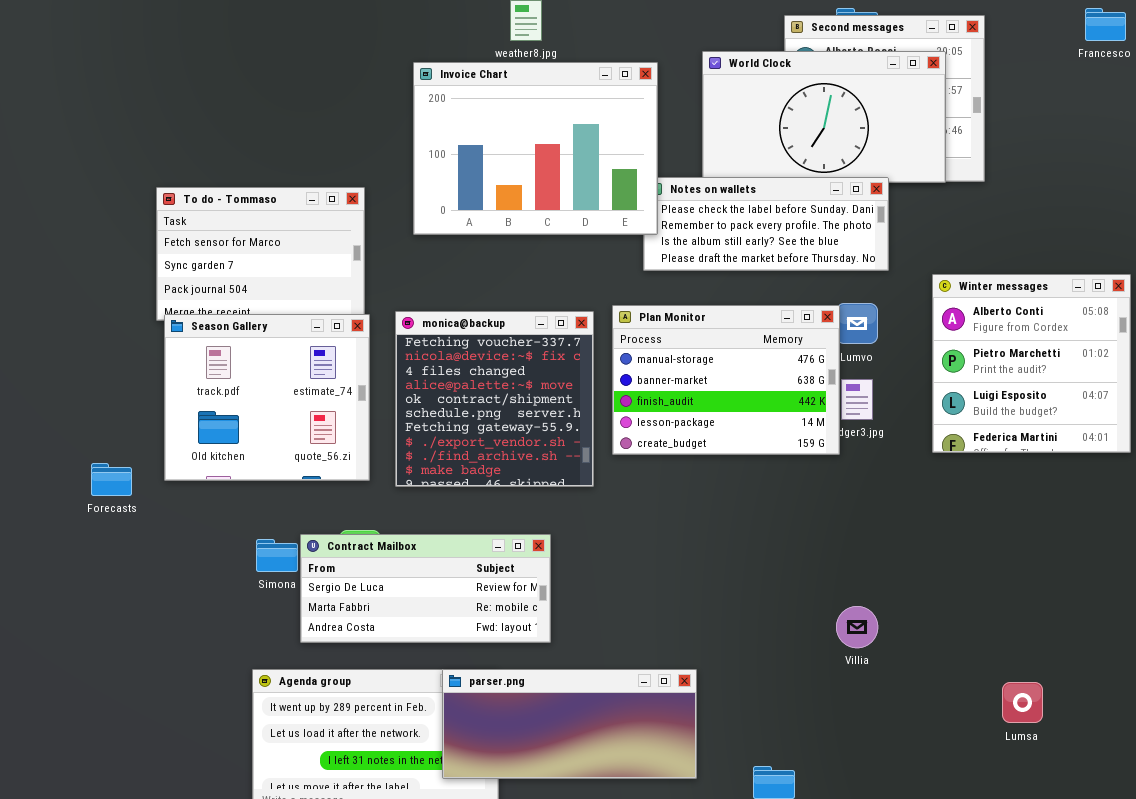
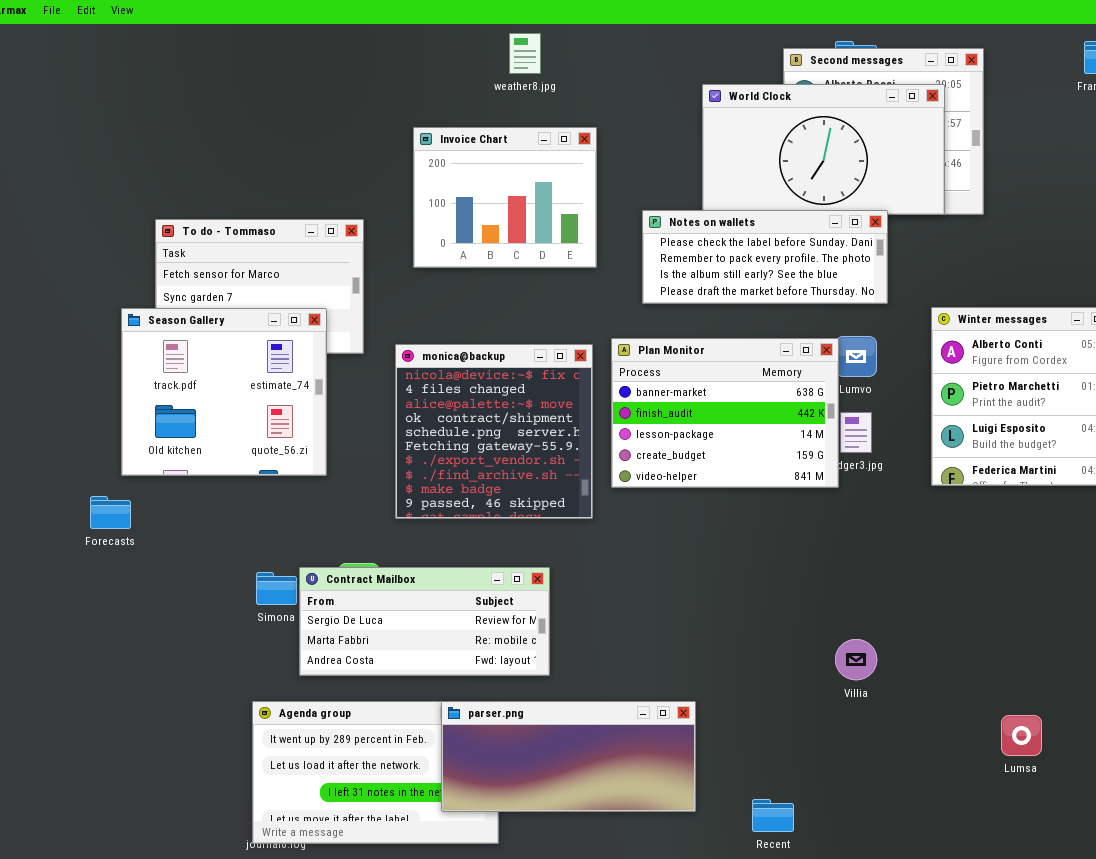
Invoice Chart: [413,62,658,235] -> [413,127,597,268], resized
Plan Monitor: [612,305,840,455] -> [611,338,839,488], scrolled down 1 row
monica@backup: [395,311,594,487] -> [395,344,593,519], scrolled down 1 row
Season Gallery: [164,314,370,481] -> [121,308,327,476], moved

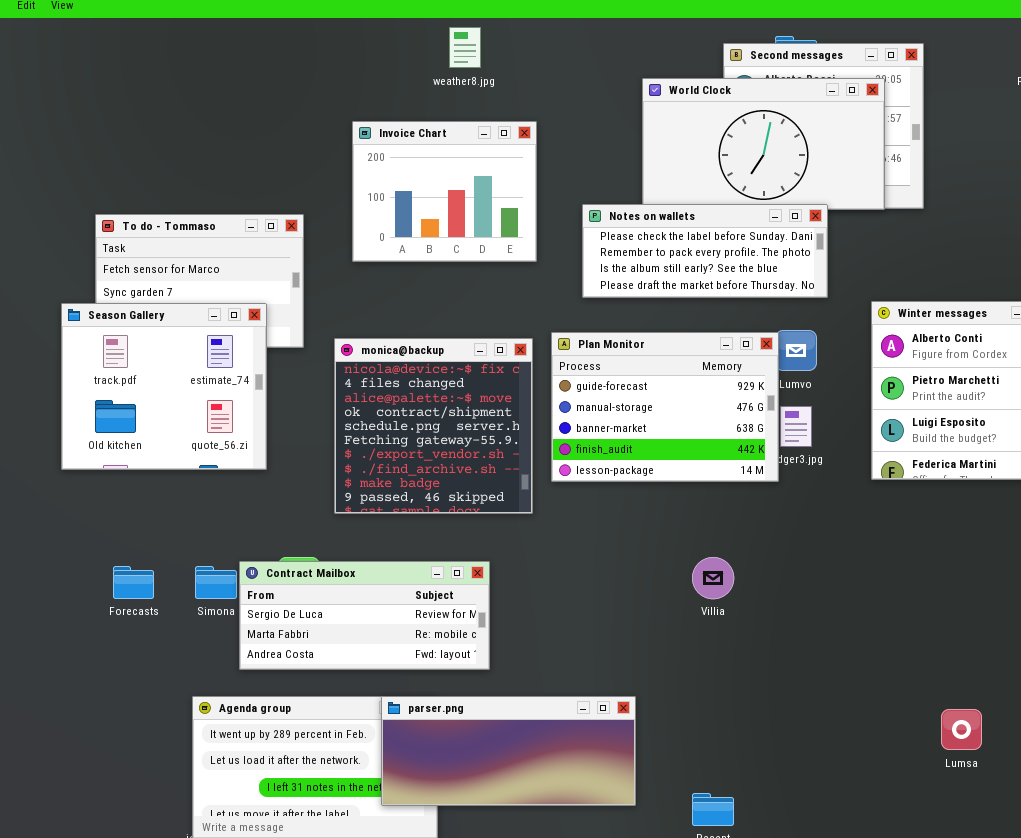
Plan Monitor: [611,338,839,488] -> [551,332,779,482], scrolled up 2 rows
Forecasts: [90,496,131,529] -> [113,566,154,599], moved
Villia: [835,639,877,680] -> [692,557,734,599], moved

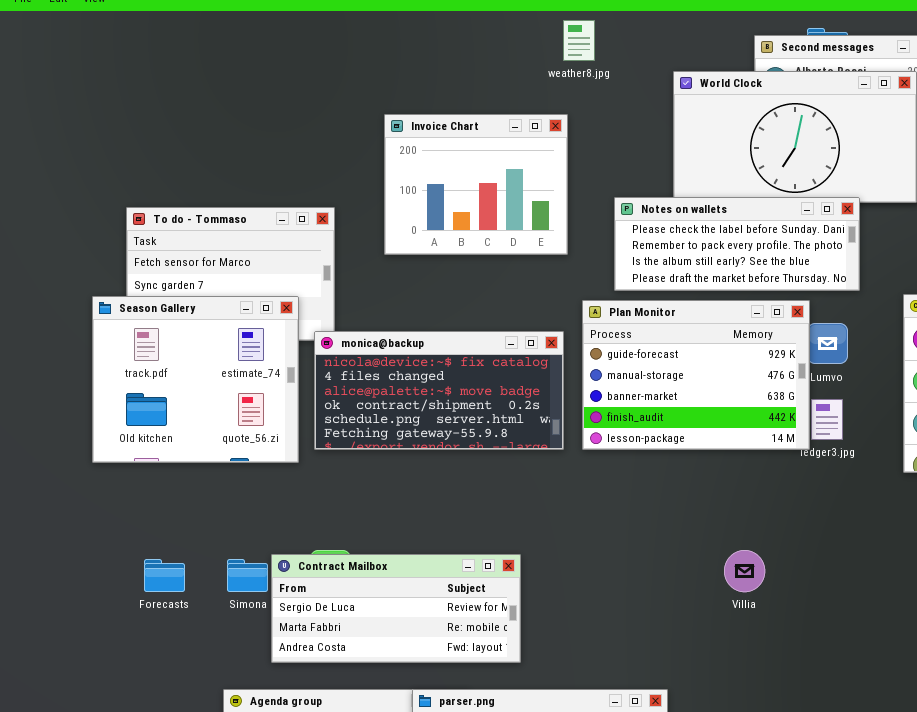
weather8.jpg: [449,27,481,68] -> [563,20,595,61], moved
Plan Monitor: [551,332,779,482] -> [582,300,810,450], moved
monica@backup: [334,338,533,514] -> [314,331,564,450], resized

